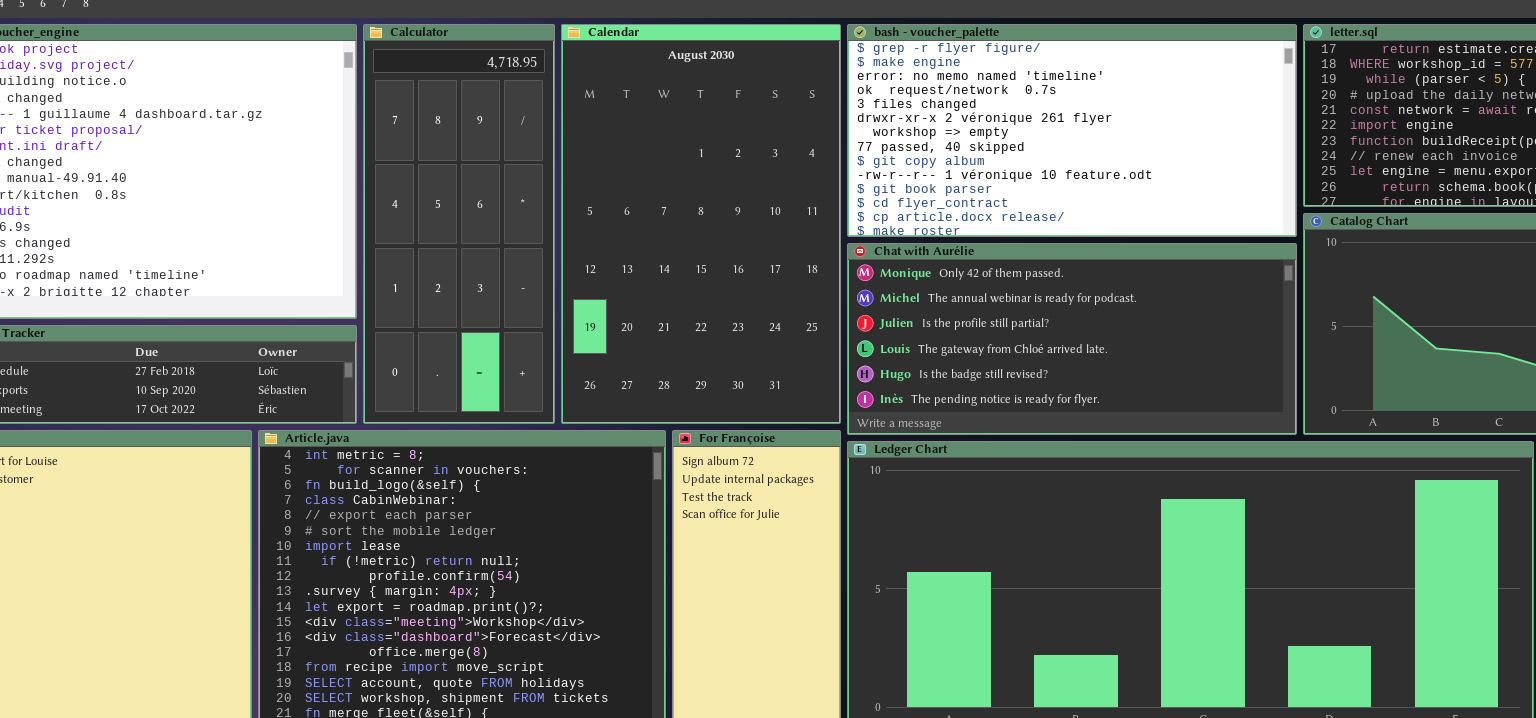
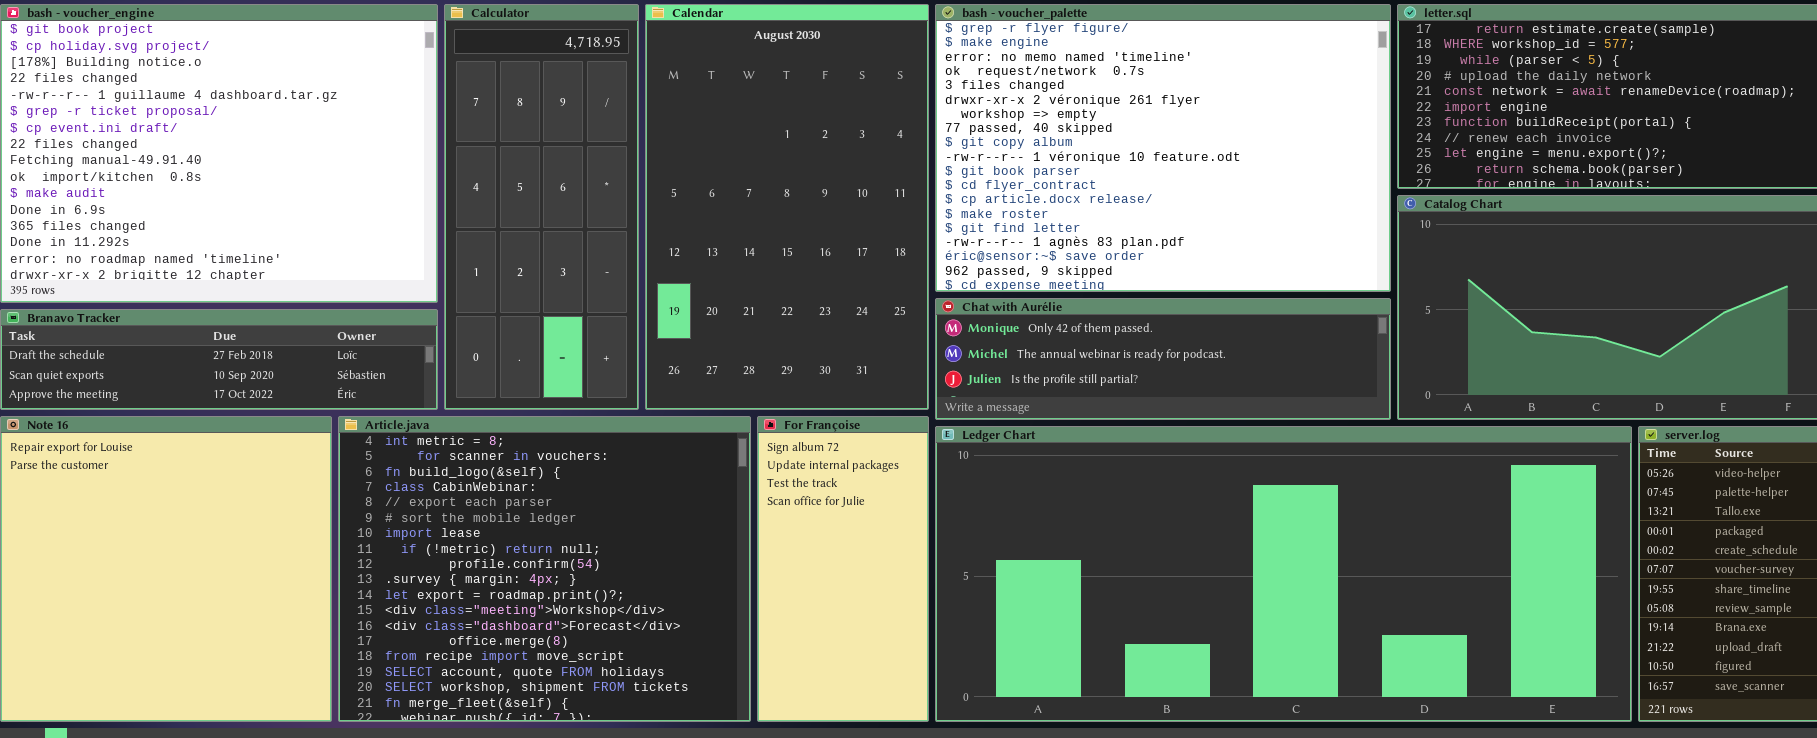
bash - voucher_palette: [847,24,1297,237] -> [935,4,1391,292], resized
Chat with Aurélie: [847,243,1297,435] -> [935,298,1391,420], resized

